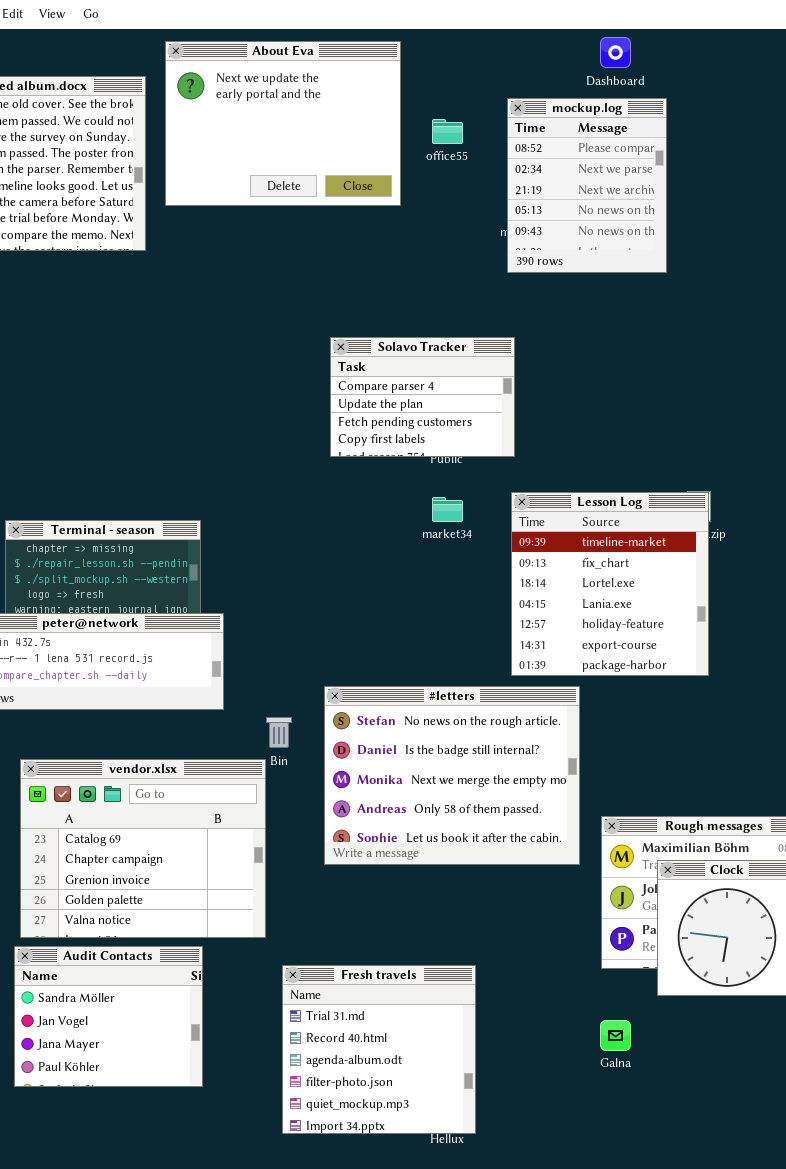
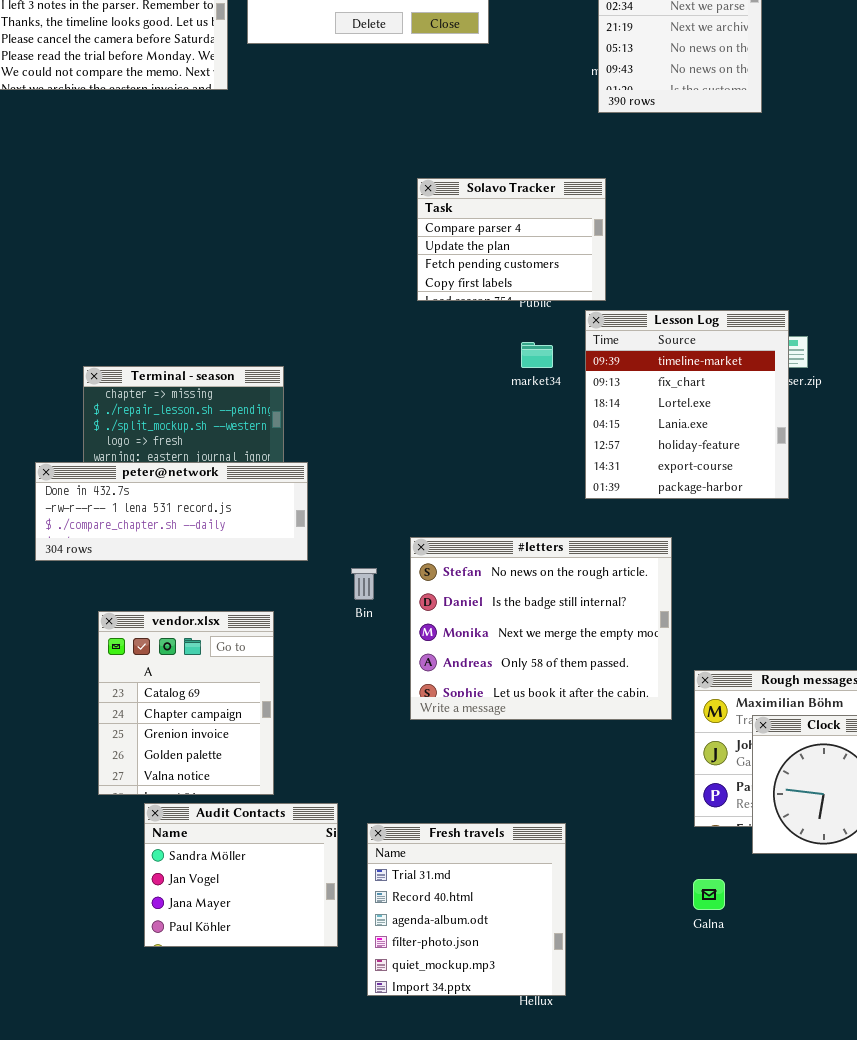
Lesson Log: [511,492,709,676] -> [585,310,789,499], moved
vendor.xlsx: [20,759,266,938] -> [98,611,274,795], resized
Audit Contacts: [14,946,203,1087] -> [144,803,338,947], moved

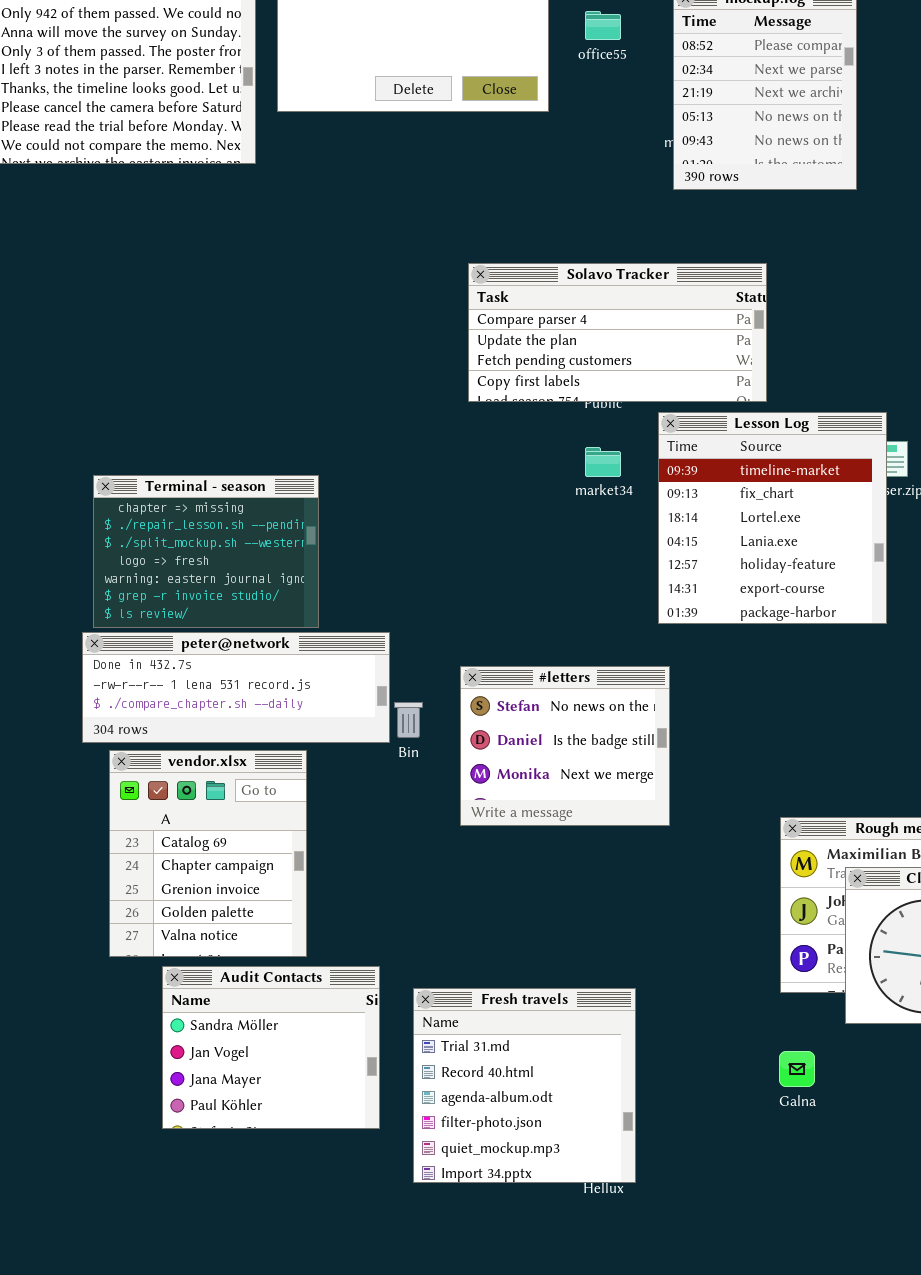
Solavo Tracker: [417,178,606,301] -> [468,263,767,402], resized
peter@network: [35,462,308,561] -> [82,632,390,743], moved
#letters: [410,537,672,720] -> [460,666,670,826], resized

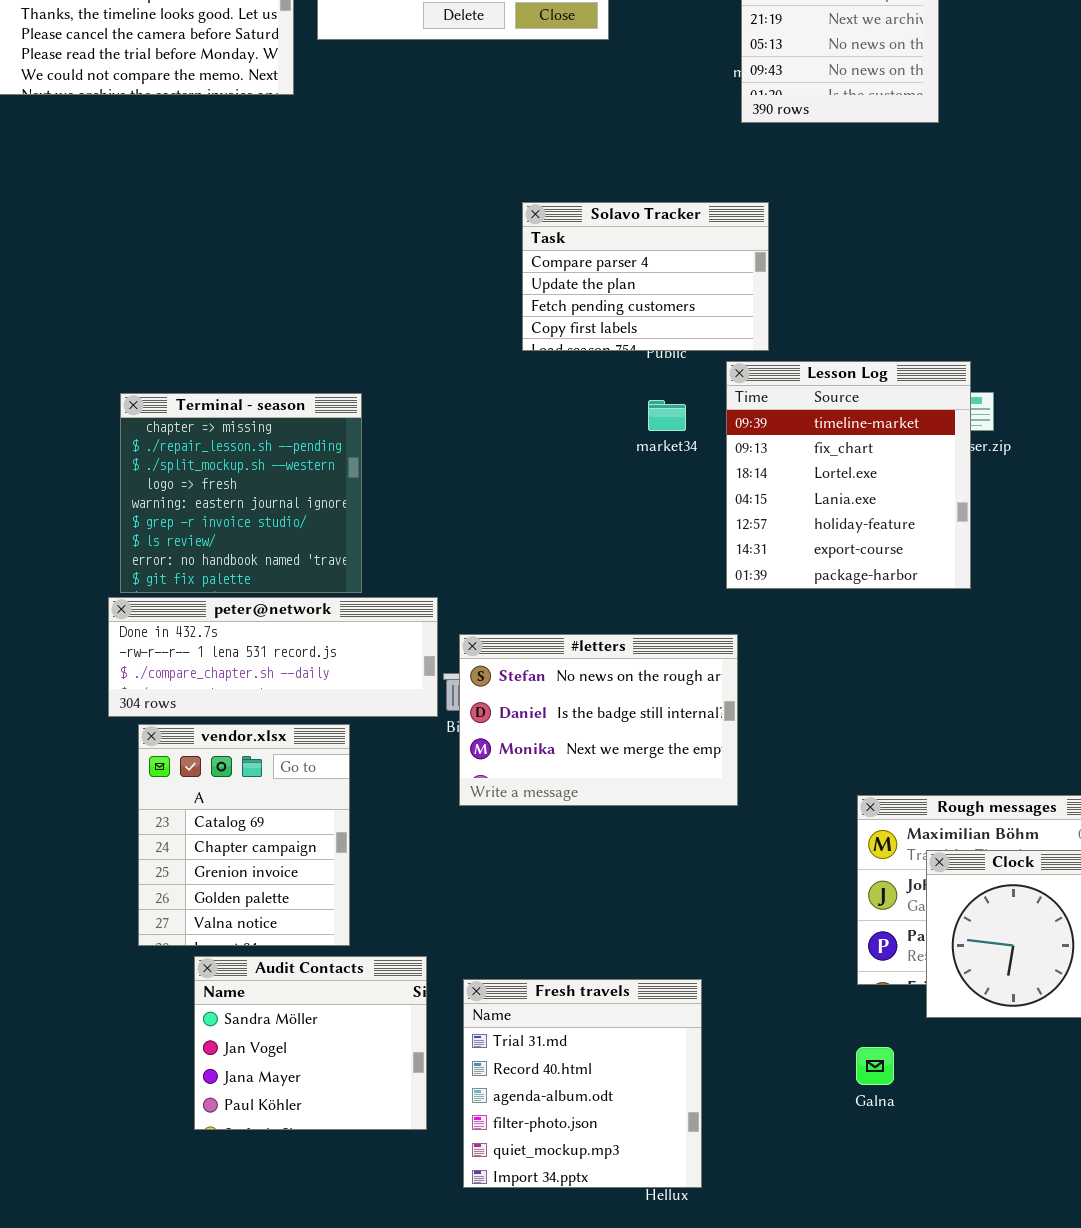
Solavo Tracker: [468,263,767,402] -> [522,202,769,351], resized
Terminal - season: [93,475,319,628] -> [120,393,362,593], resized
#letters: [460,666,670,826] -> [459,634,738,806], resized

